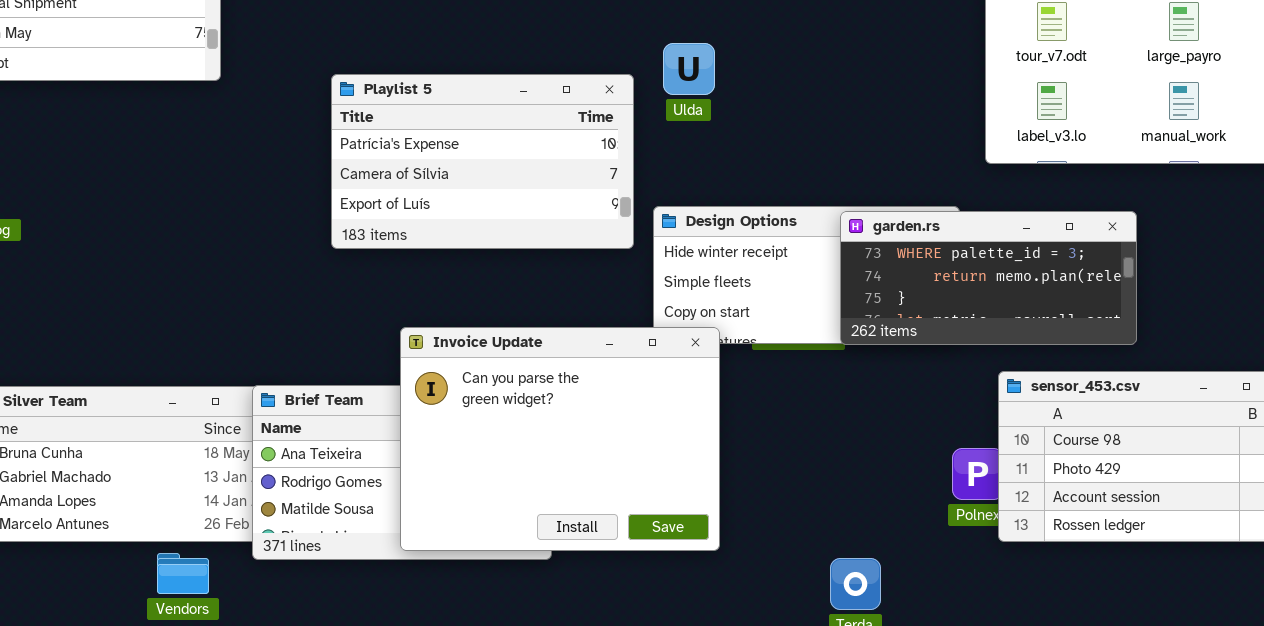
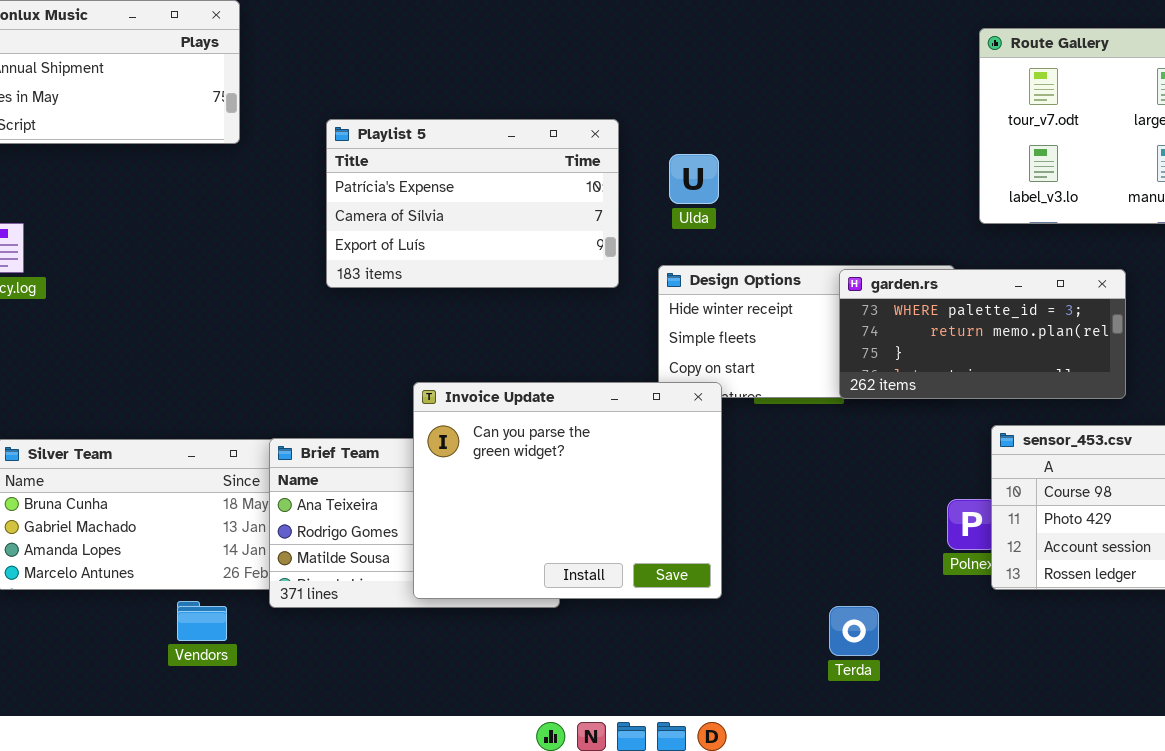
Ulda: [663,43,715,95] -> [669,154,719,204], moved
Playlist 5: [331,74,634,249] -> [326,119,619,288], moved

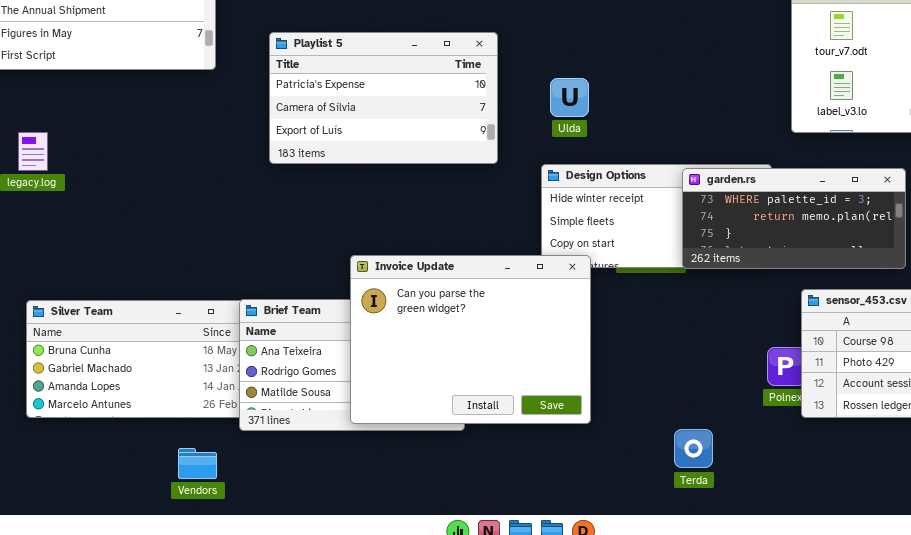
Playlist 5: [326,119,619,288] -> [269,32,498,164], moved
Vendors: [177,601,227,641] -> [178,448,217,479], moved

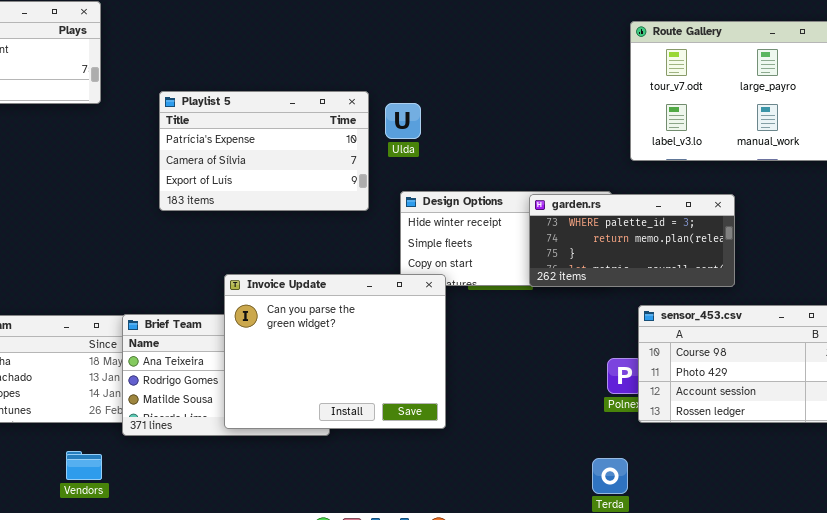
Playlist 5: [269,32,498,164] -> [159,91,369,211], moved
Ulda: [550,78,589,117] -> [385,103,421,139], moved
Terda: [674,429,713,468] -> [592,458,628,494], moved

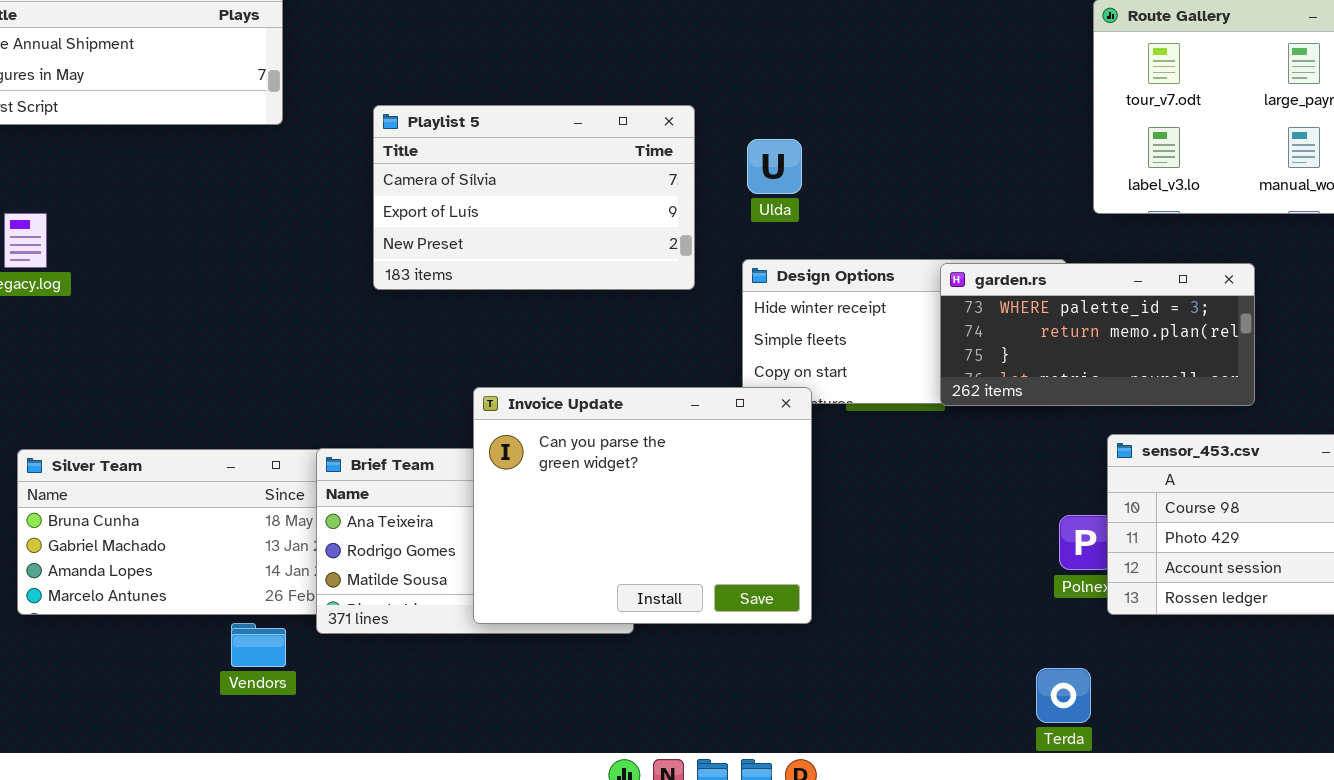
Playlist 5: [159,91,369,211] -> [373,105,695,290], scrolled down 1 row
Ulda: [385,103,421,139] -> [747,139,802,194], moved
Vendors: [66,451,102,480] -> [231,623,286,667], moved

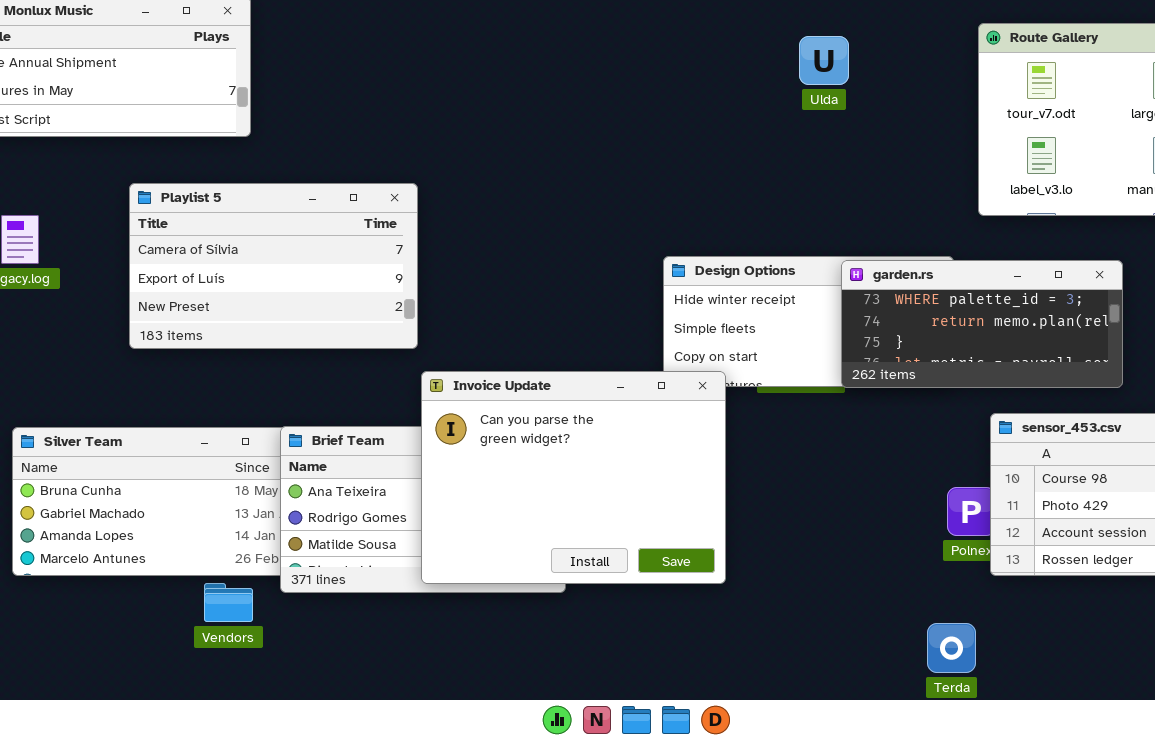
Playlist 5: [373,105,695,290] -> [129,183,418,349], moved
Ulda: [747,139,802,194] -> [799,36,849,85], moved

